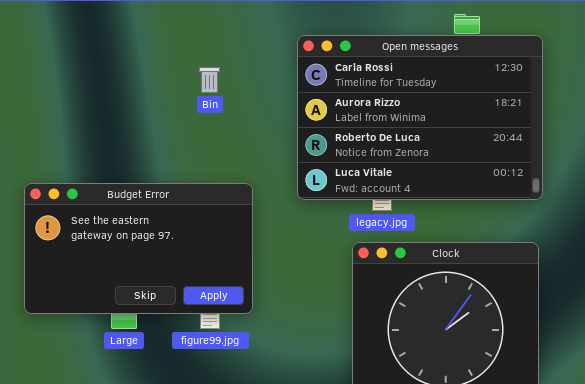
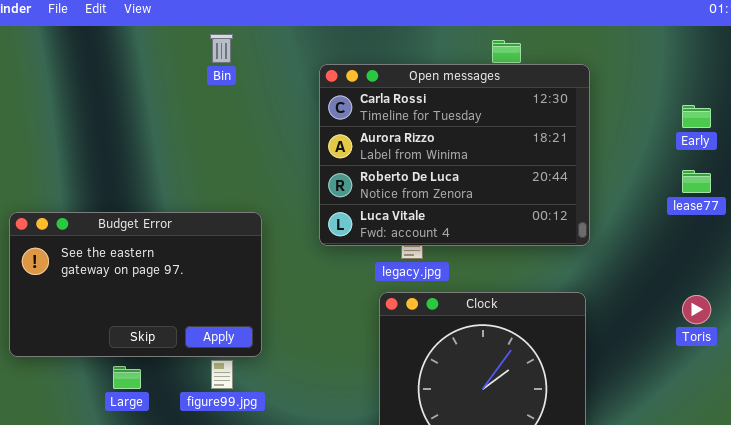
Bin: [199,67,220,93] -> [210,34,233,63], moved
Budget Error: [24,183,253,314] -> [9,212,262,357], moved

